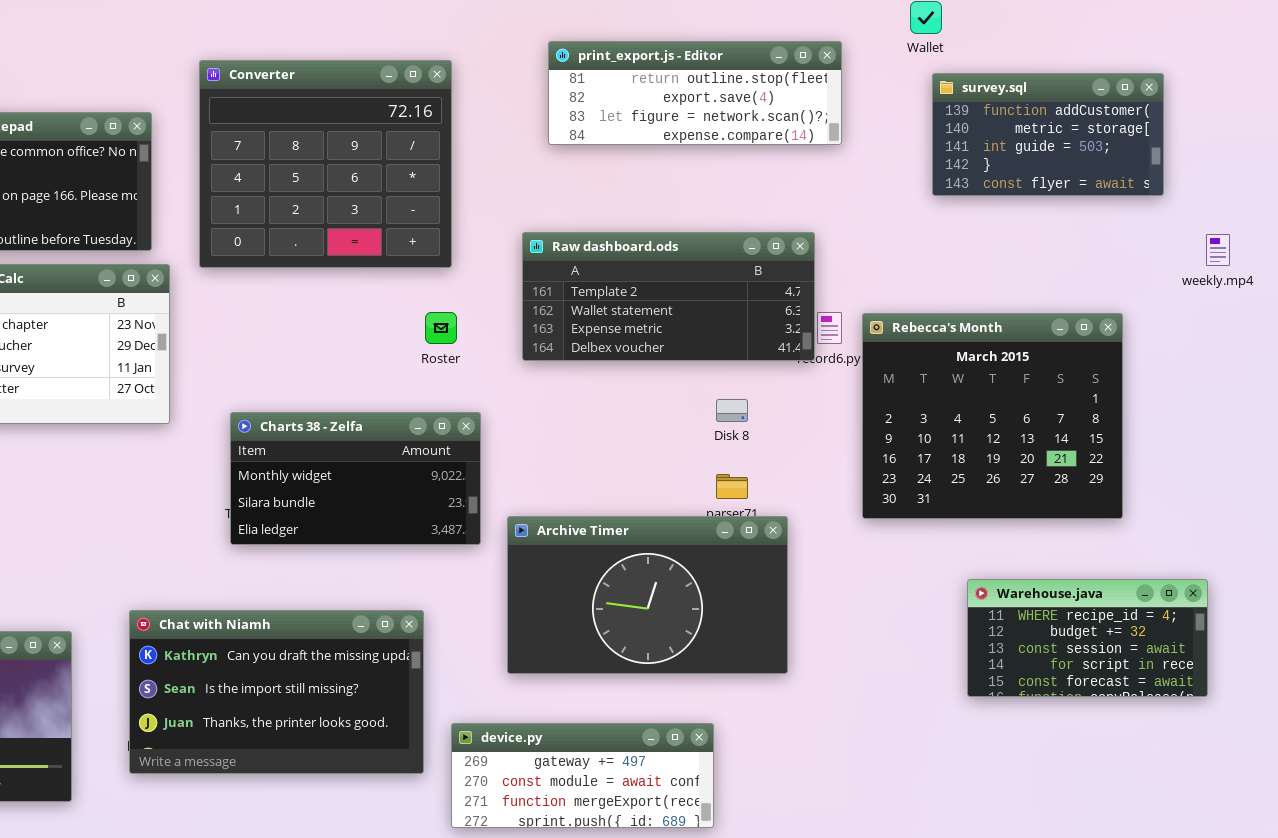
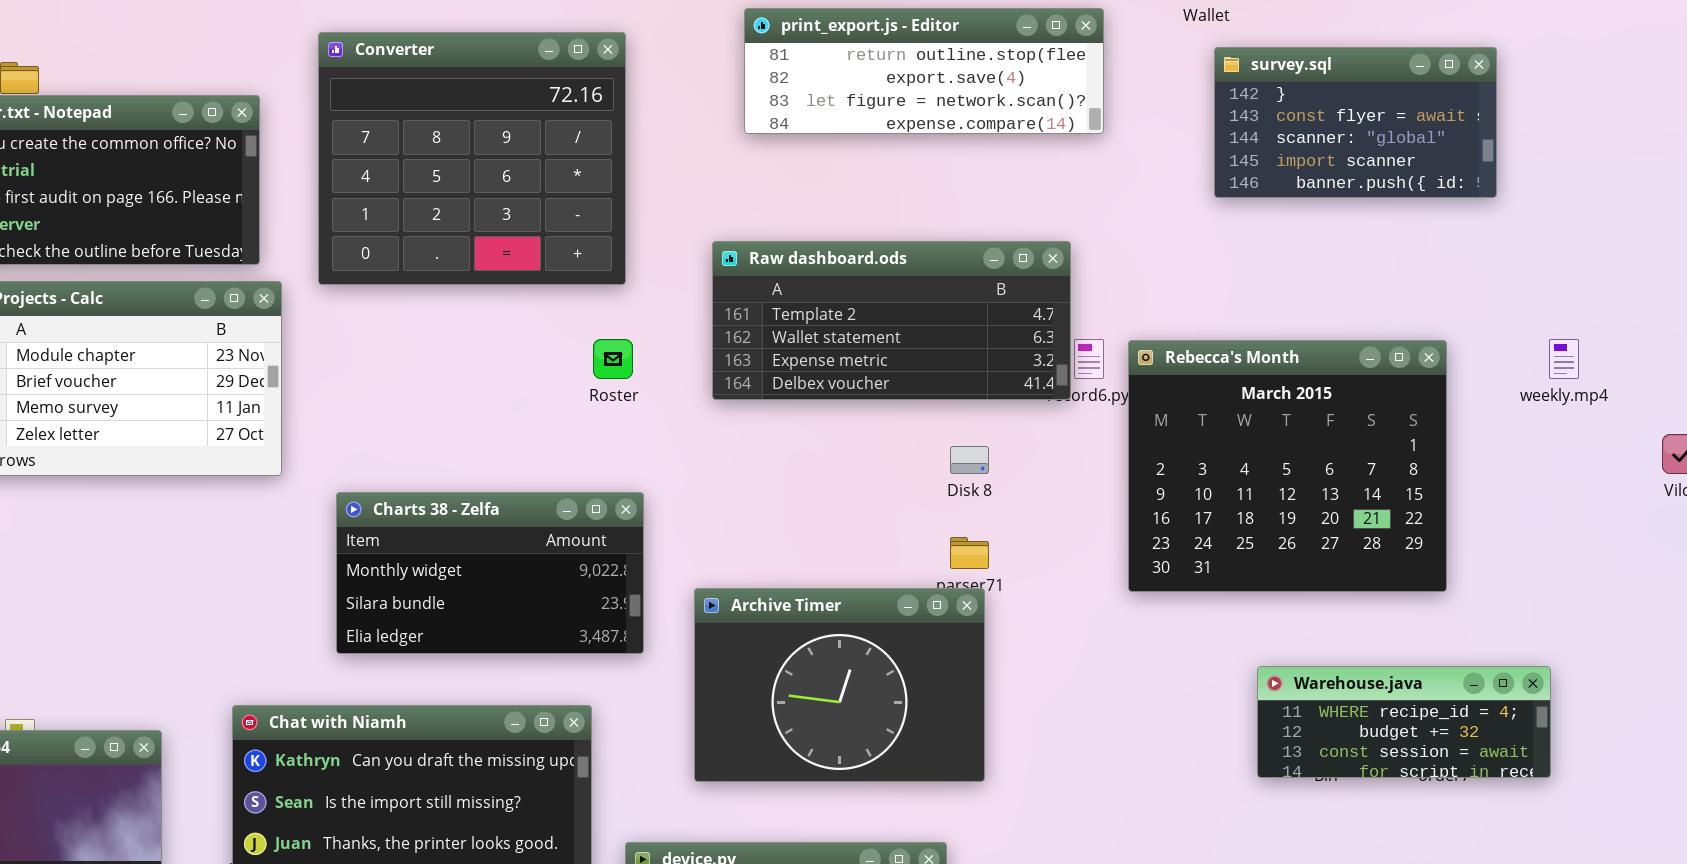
survey.sql: [932,73,1164,196] -> [1214,47,1497,198], scrolled down 3 rows
weekly.mp4: [1206,234,1230,266] -> [1549,339,1579,379], moved
Charts 38 - Zelfa: [230,412,481,545] -> [336,492,644,654], moved
Archive Timer: [507,516,788,674] -> [694,588,985,782], resized
Warehouse.java: [967,579,1208,697] -> [1257,666,1551,778], resized

